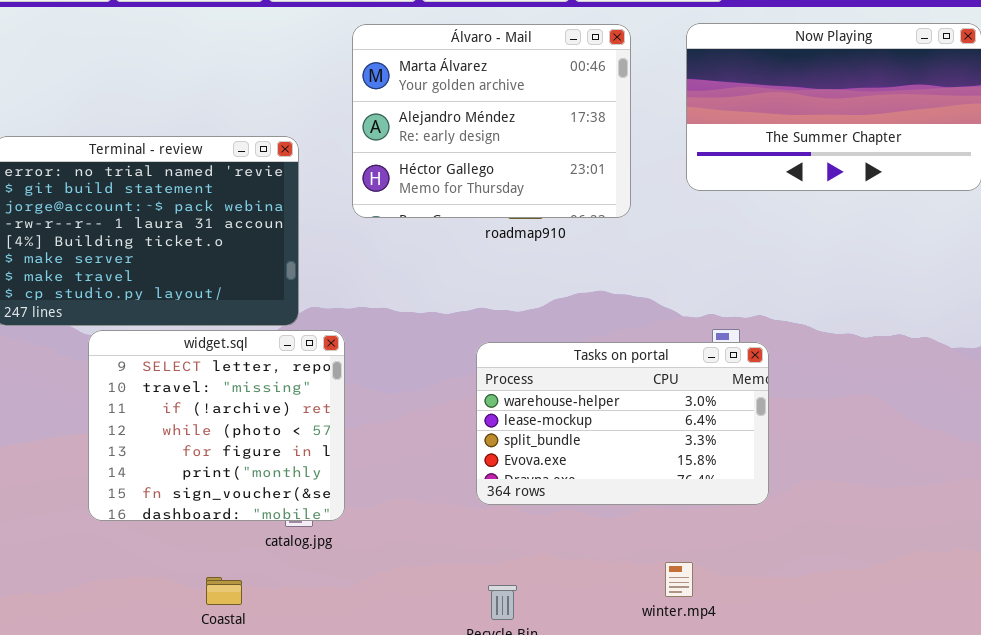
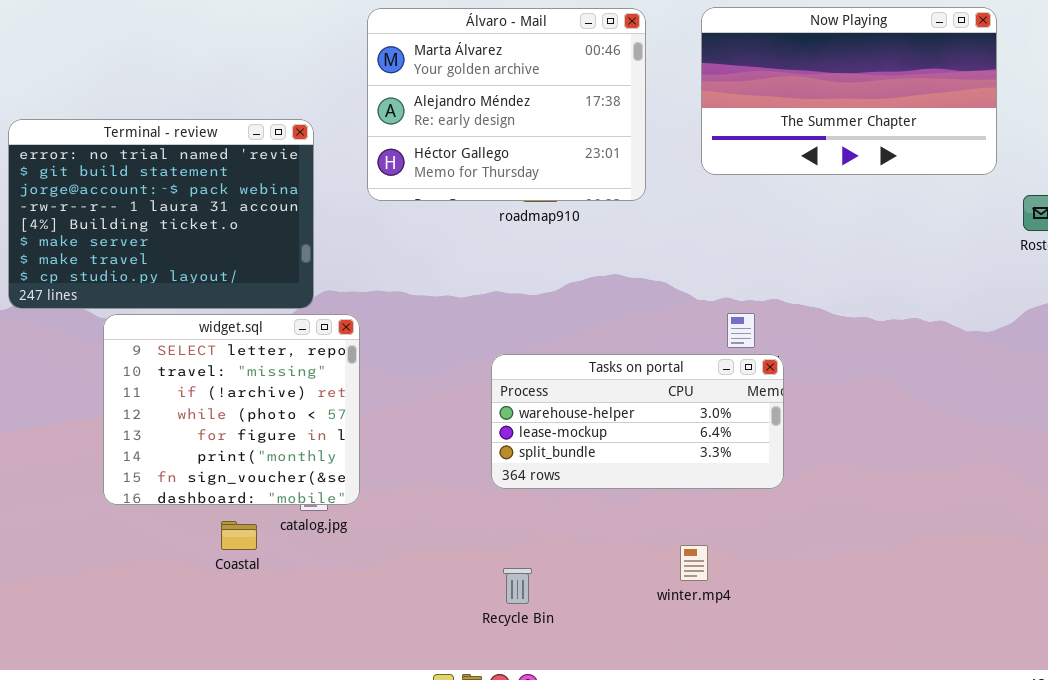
Tasks on portal: [476,342,769,505] -> [491,354,784,489], resized
Coastal: [206,577,242,605] -> [221,521,257,550], moved

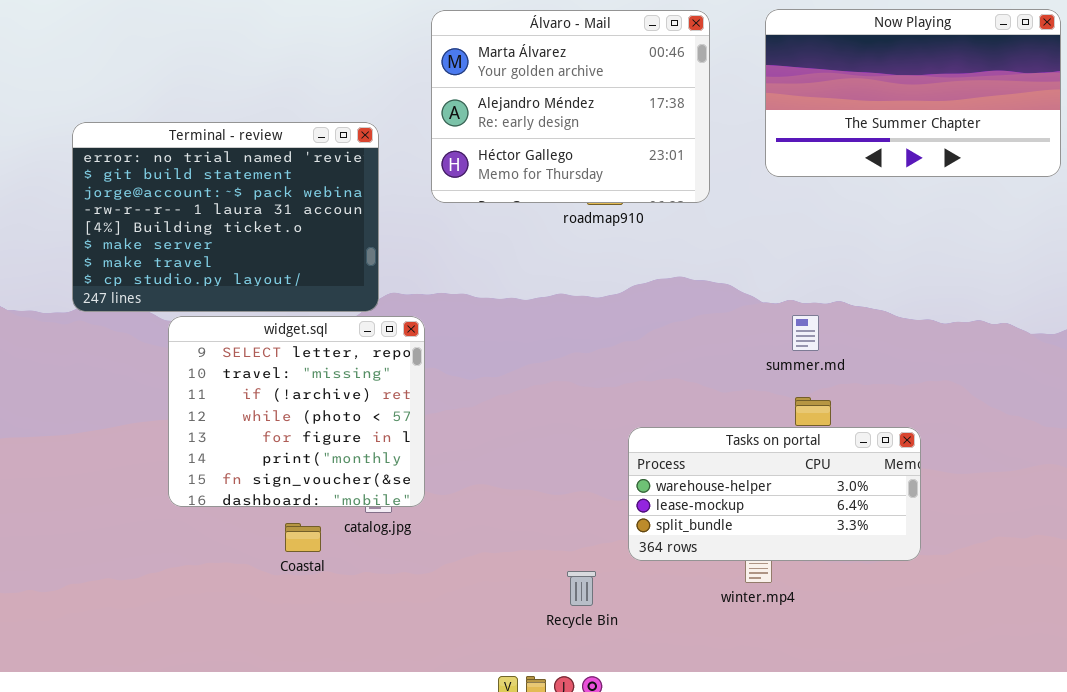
Tasks on portal: [491,354,784,489] -> [628,427,921,561], moved

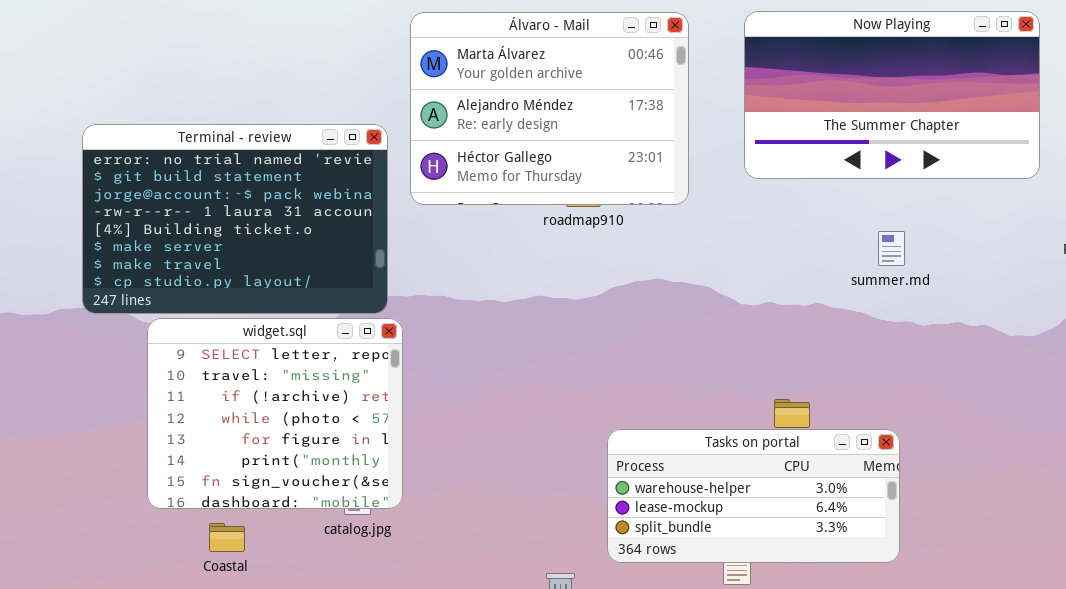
Terminal - review: [72,122,379,312] -> [82,124,388,314], moved
summer.md: [792,315,819,351] -> [878,231,905,266], moved
Coastal: [285,523,321,552] -> [209,523,245,552], moved

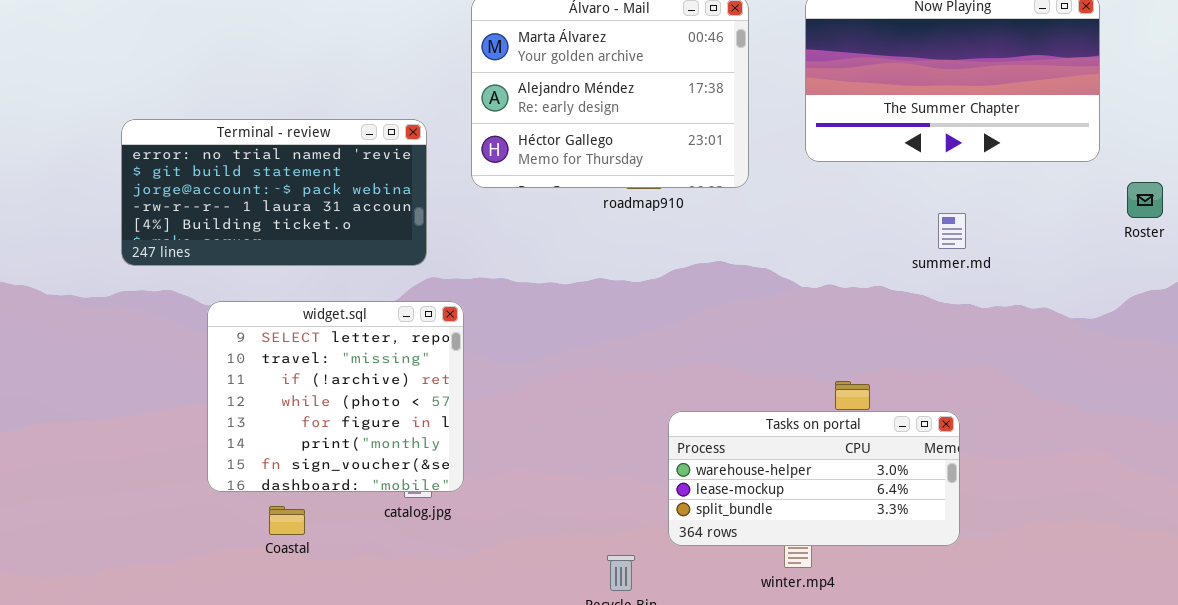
Terminal - review: [82,124,388,314] -> [121,119,427,266], moved, resized

